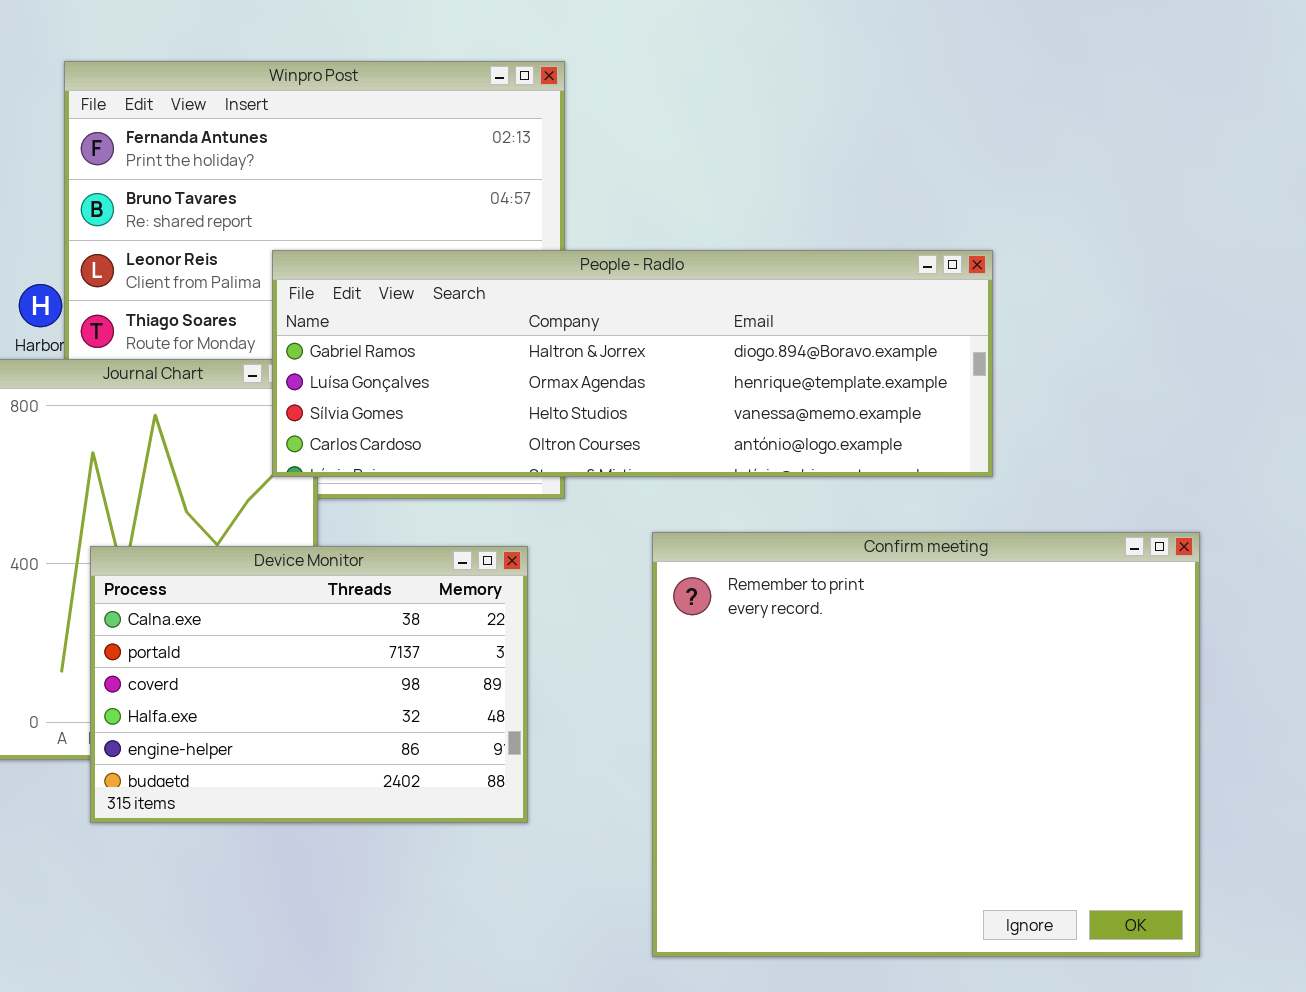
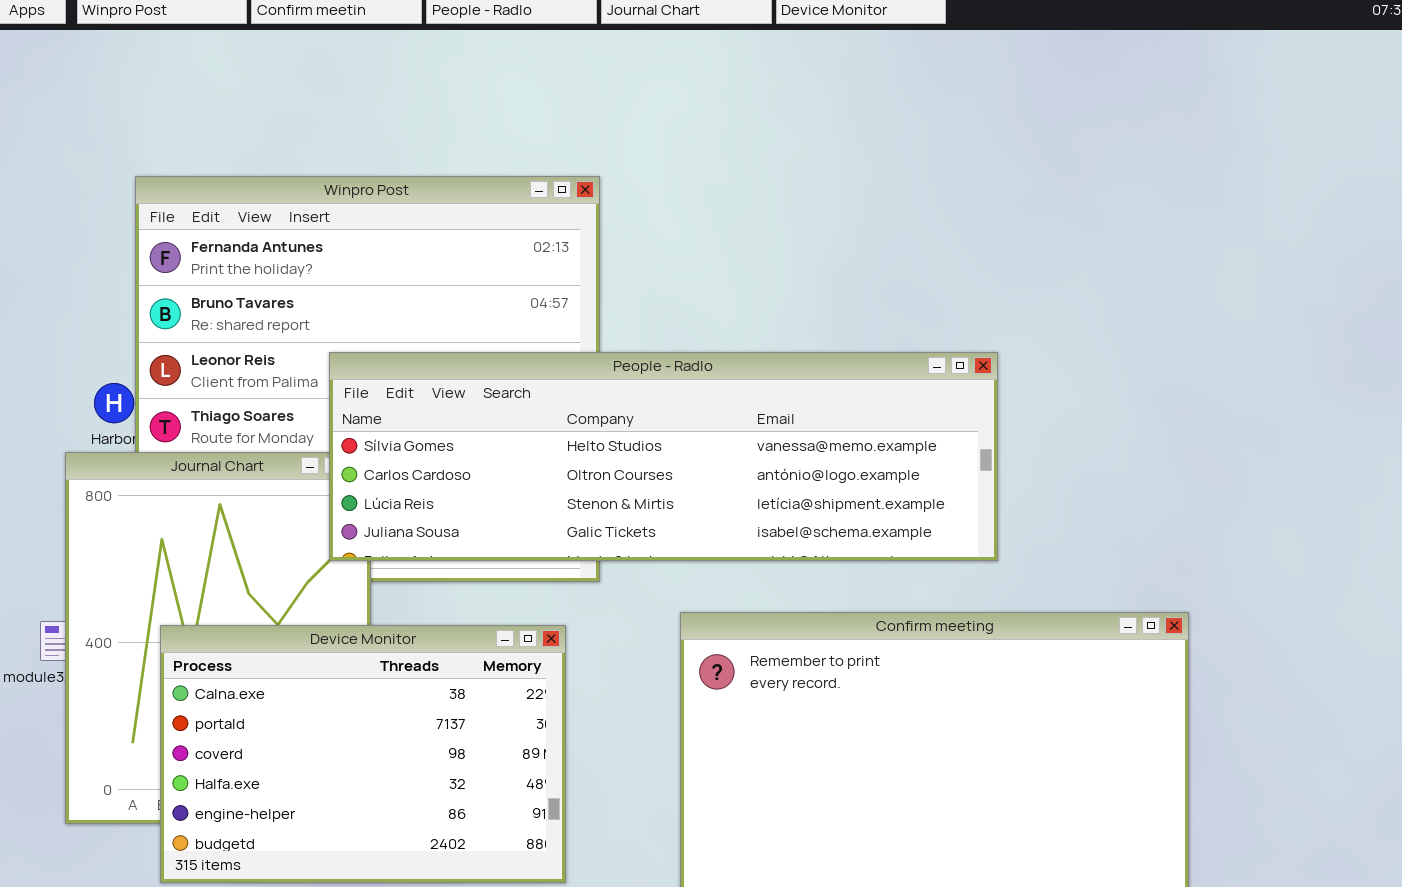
People - Radlo: [272,250,993,477] -> [329,352,998,561], scrolled down 2 rows

